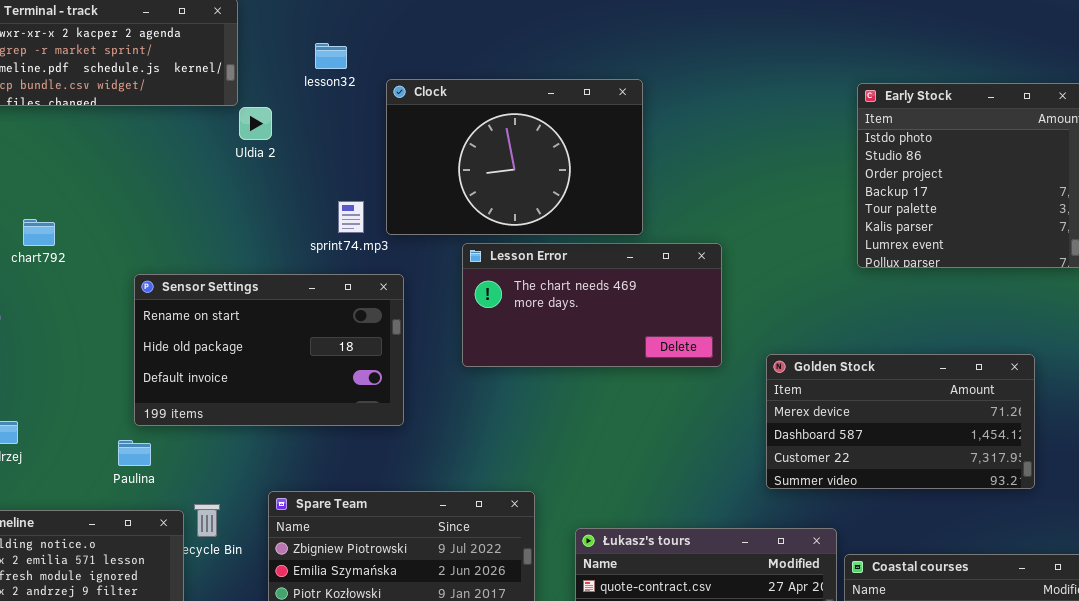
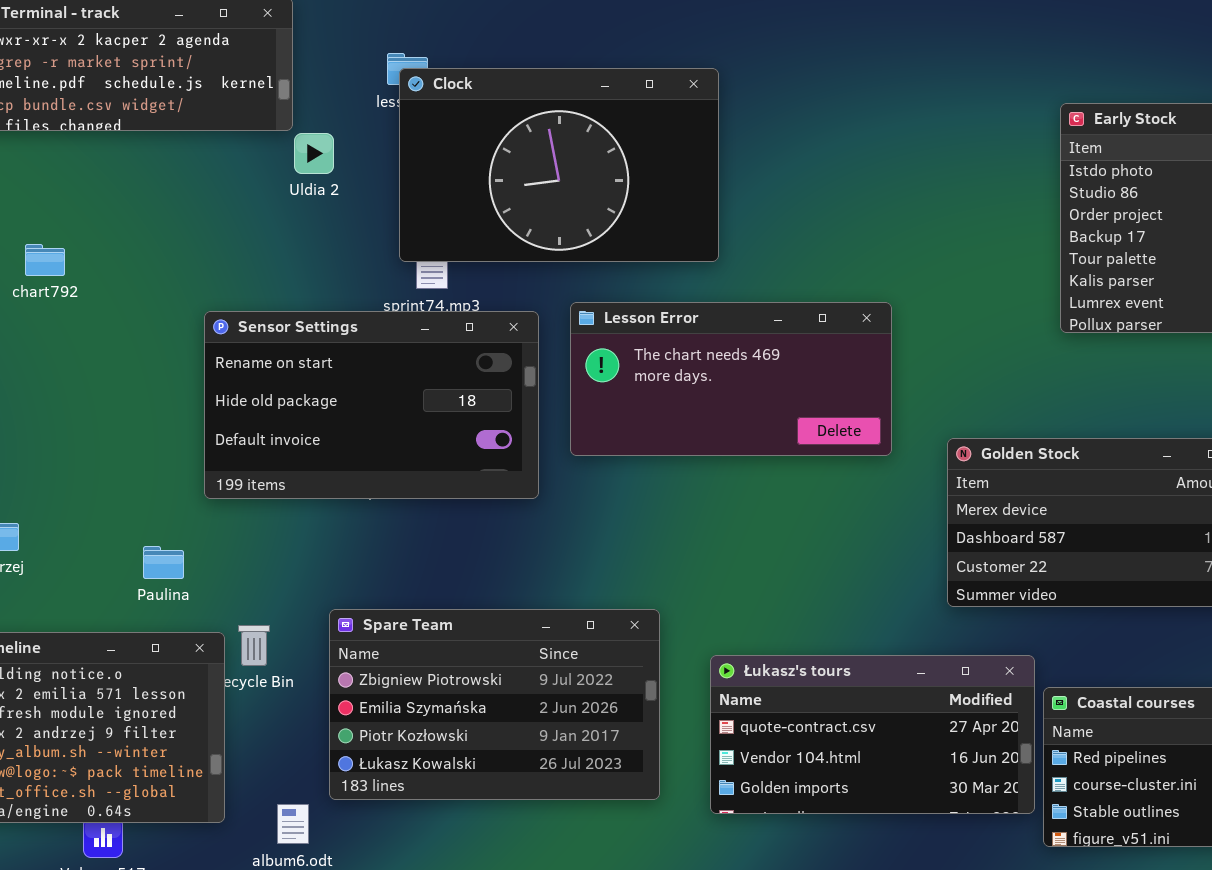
Clock: [386,79,643,235] -> [399,68,719,262], moved
chart792: [23,219,55,246] -> [25,244,65,276], moved
Sensor Settings: [134,274,404,426] -> [204,311,539,499], moved

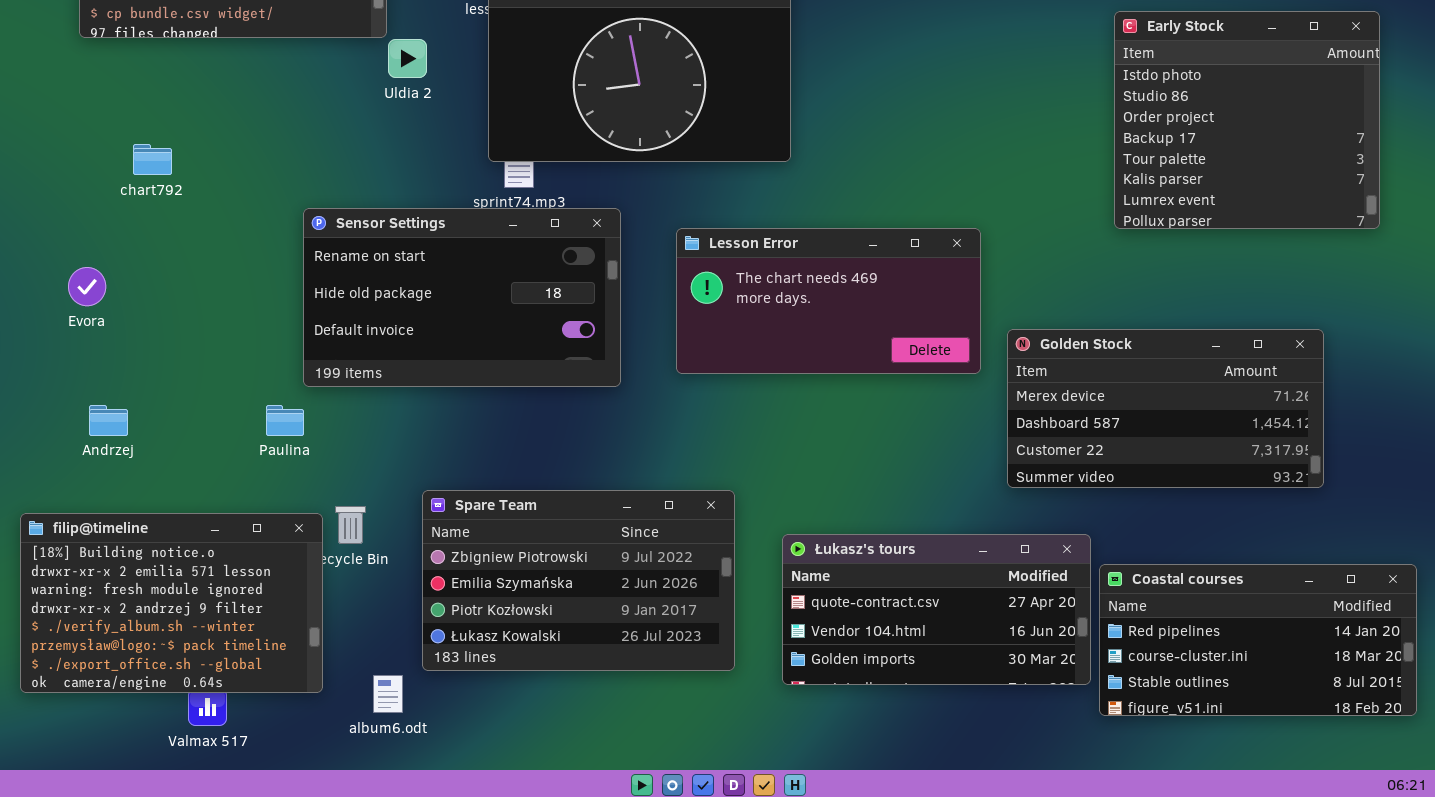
Lesson Error: [570,302,892,456] -> [676,228,981,374], moved
Paulina: [143,546,184,579] -> [266,405,304,436], moved

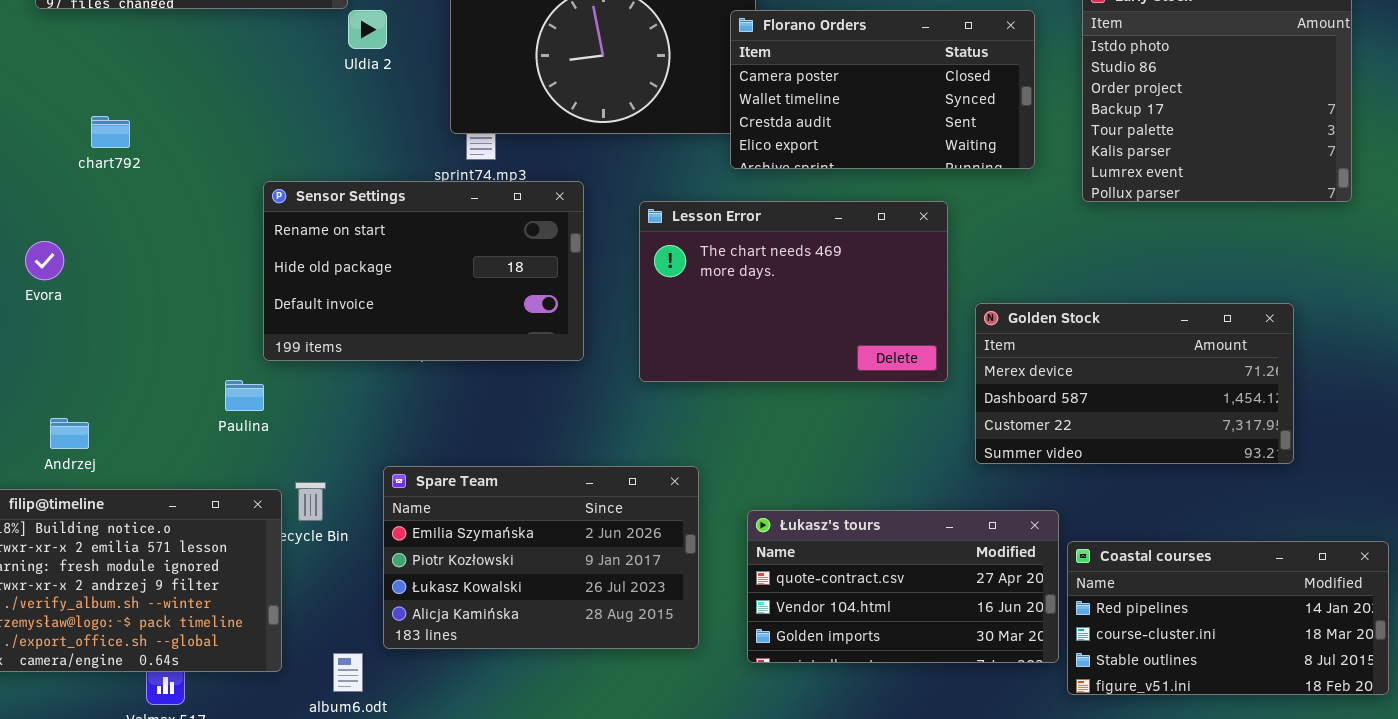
Florano Orders: none -> [730,10,1035,169], opened
Lesson Error: [676,228,981,374] -> [639,201,948,382], resized
Andrzej: [89,405,128,436] -> [50,418,89,449], moved
Spare Team: [422,490,735,671] -> [383,466,699,649], scrolled down 1 row

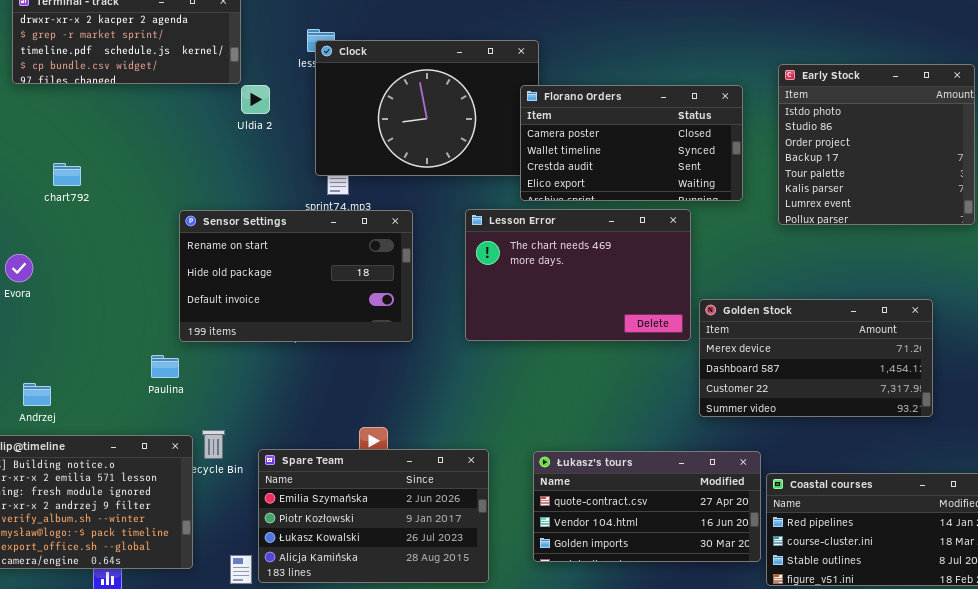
Lesson Error: [639,201,948,382] -> [465,209,691,341], moved
Spare Team: [383,466,699,649] -> [258,449,489,583], moved

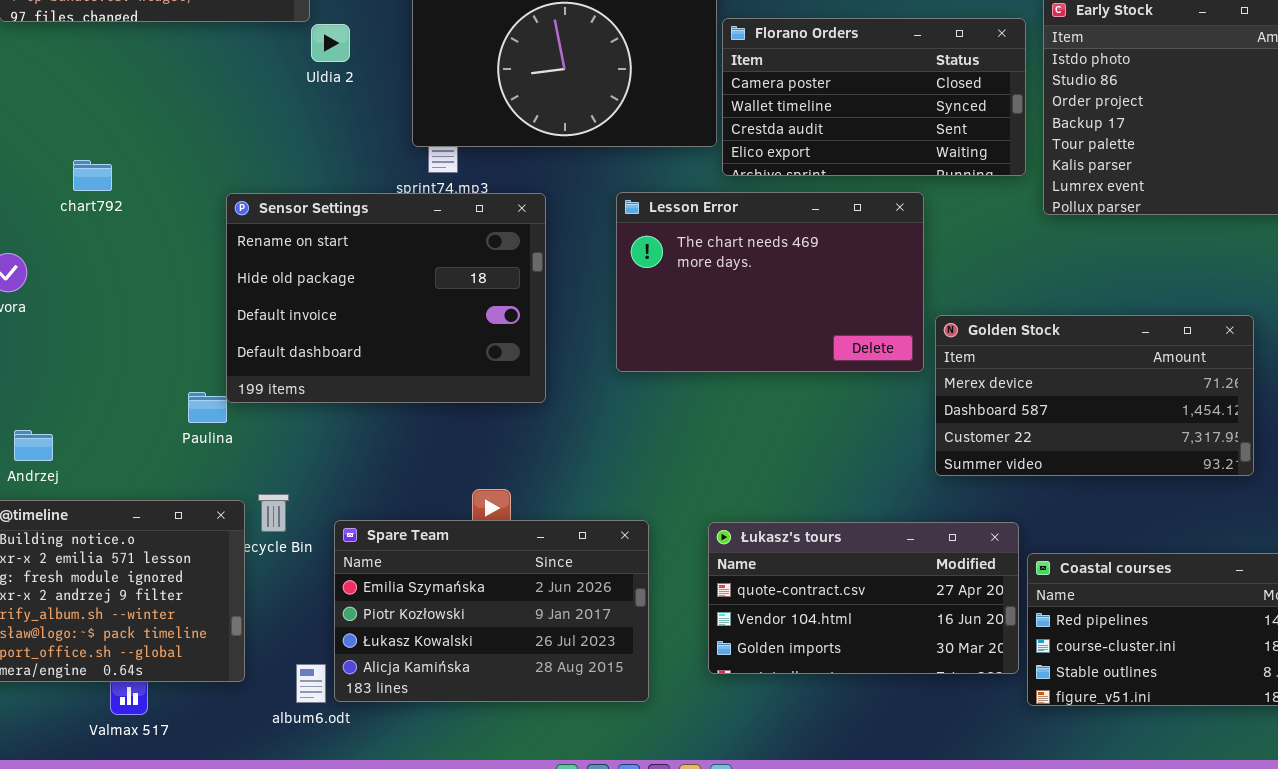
Florano Orders: [520,85,743,201] -> [722,18,1026,176], moved
chart792: [53,163,81,186] -> [73,160,112,191], moved
Sensor Settings: [179,210,413,342] -> [226,193,546,403], resized

